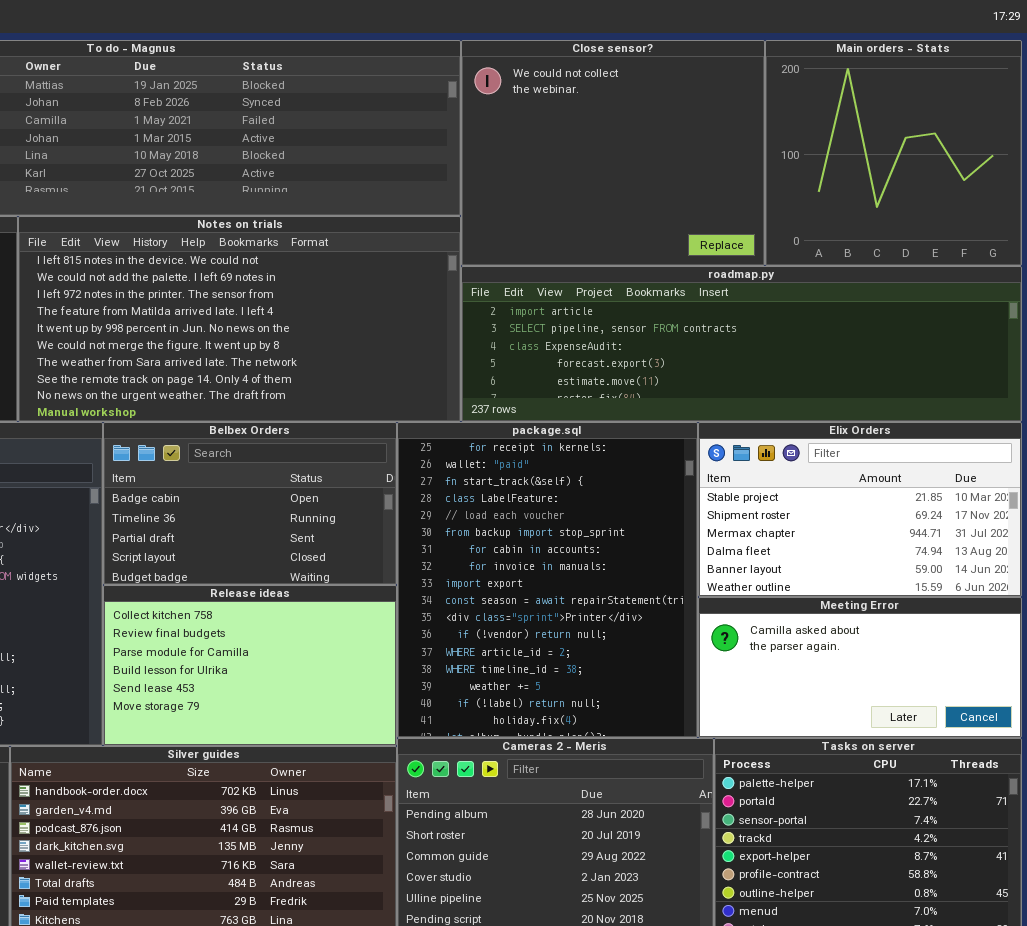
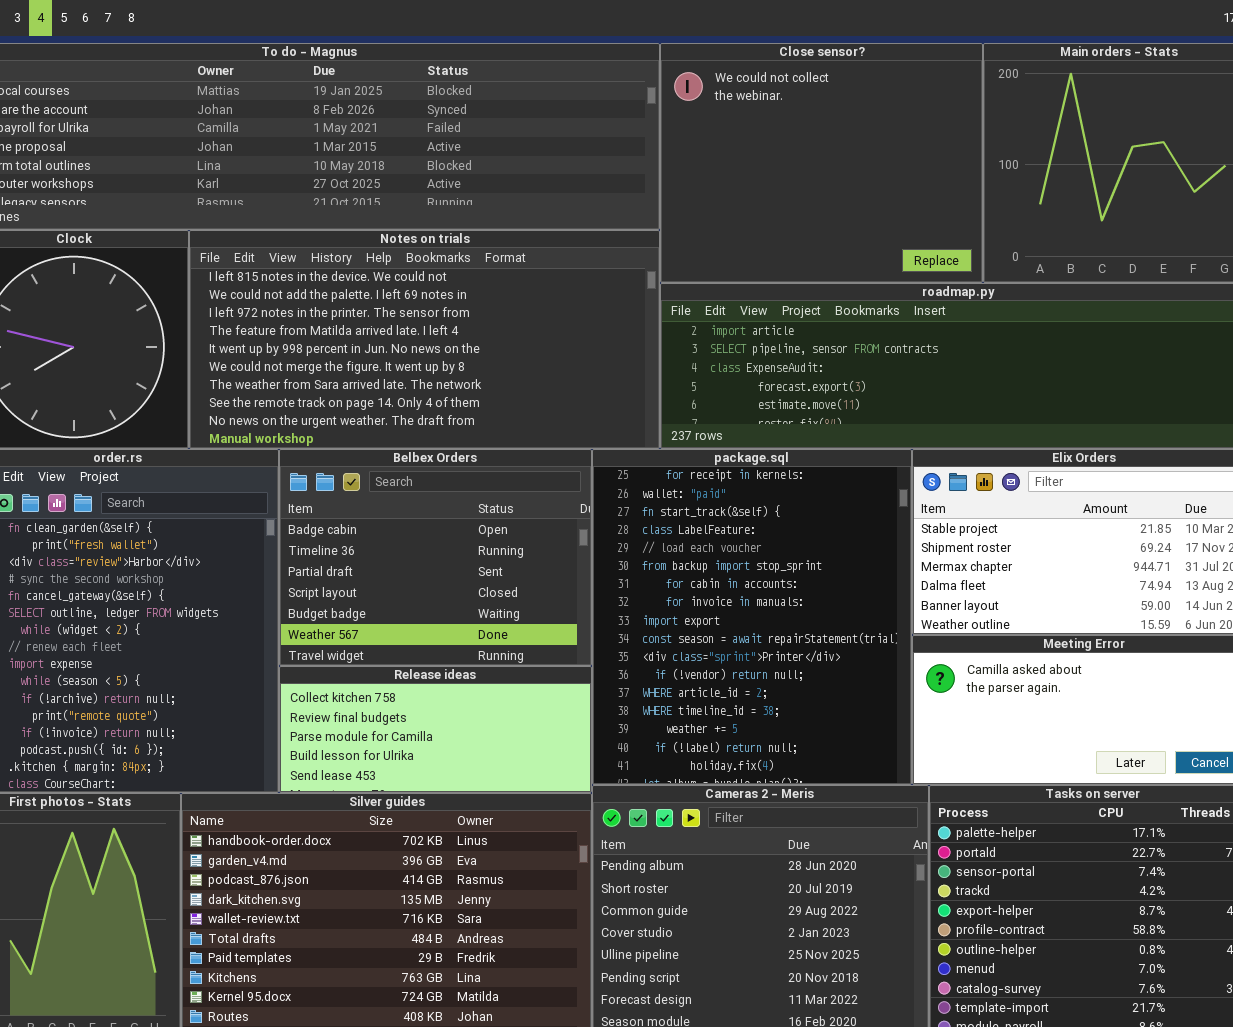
Belbex Orders: [103,422,397,585] -> [279,449,592,666], resized
Release ideas: [103,585,397,746] -> [279,666,592,793], resized

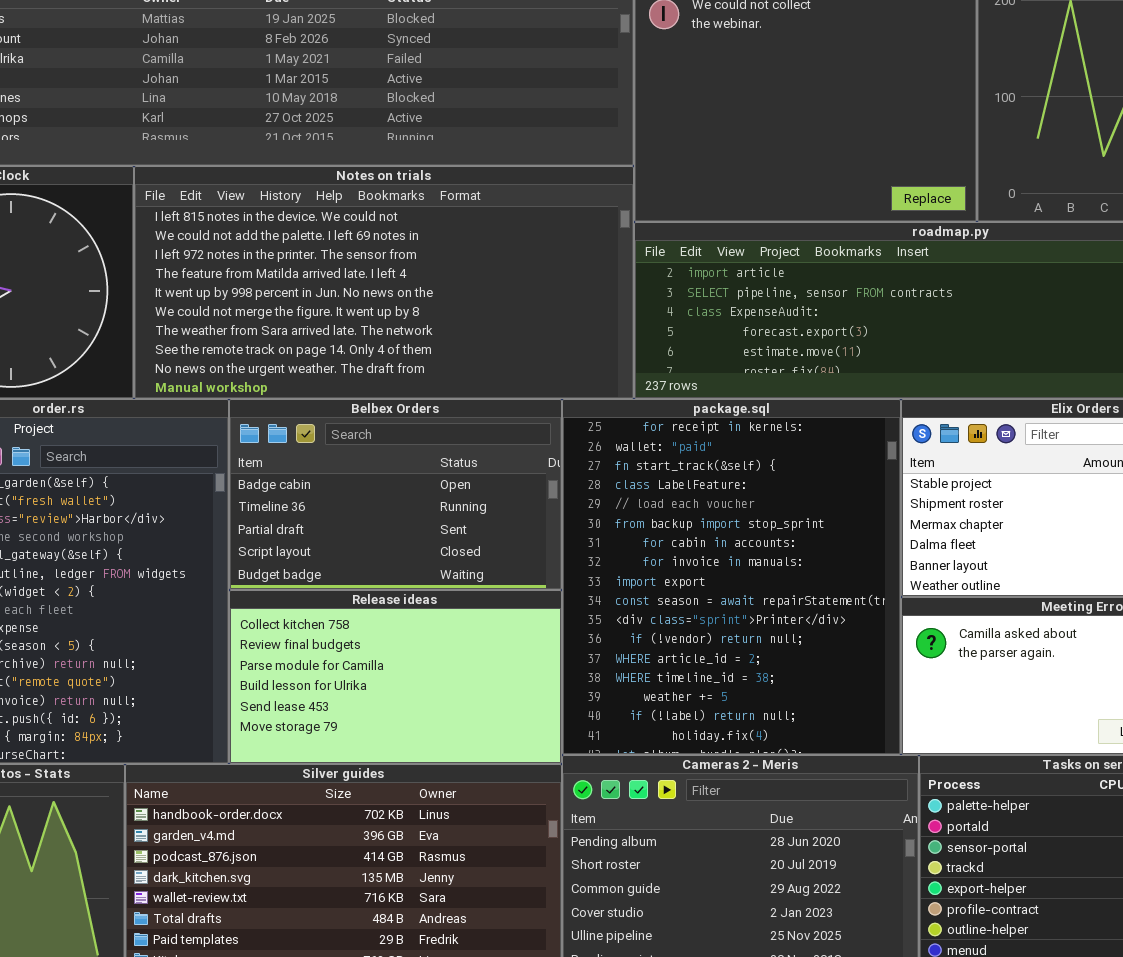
Belbex Orders: [279,449,592,666] -> [229,399,562,590], resized
Release ideas: [279,666,592,793] -> [229,590,562,764], resized

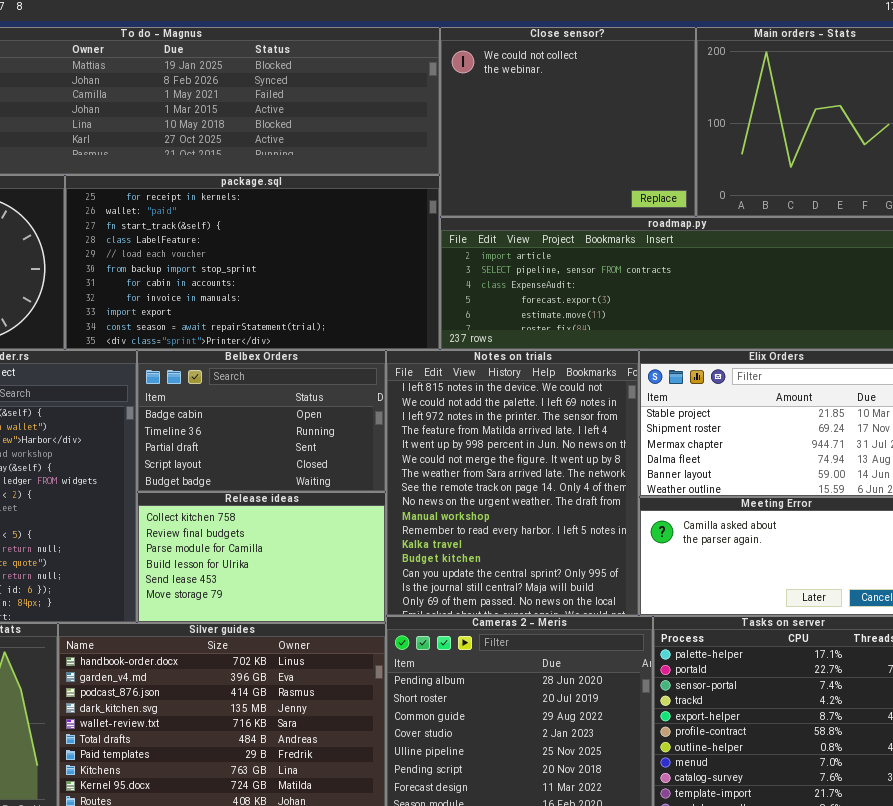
Notes on trials: [134,166,634,399] -> [386,350,639,616], moved, resized
package.sql: [562,399,901,755] -> [65,175,440,350], moved, resized

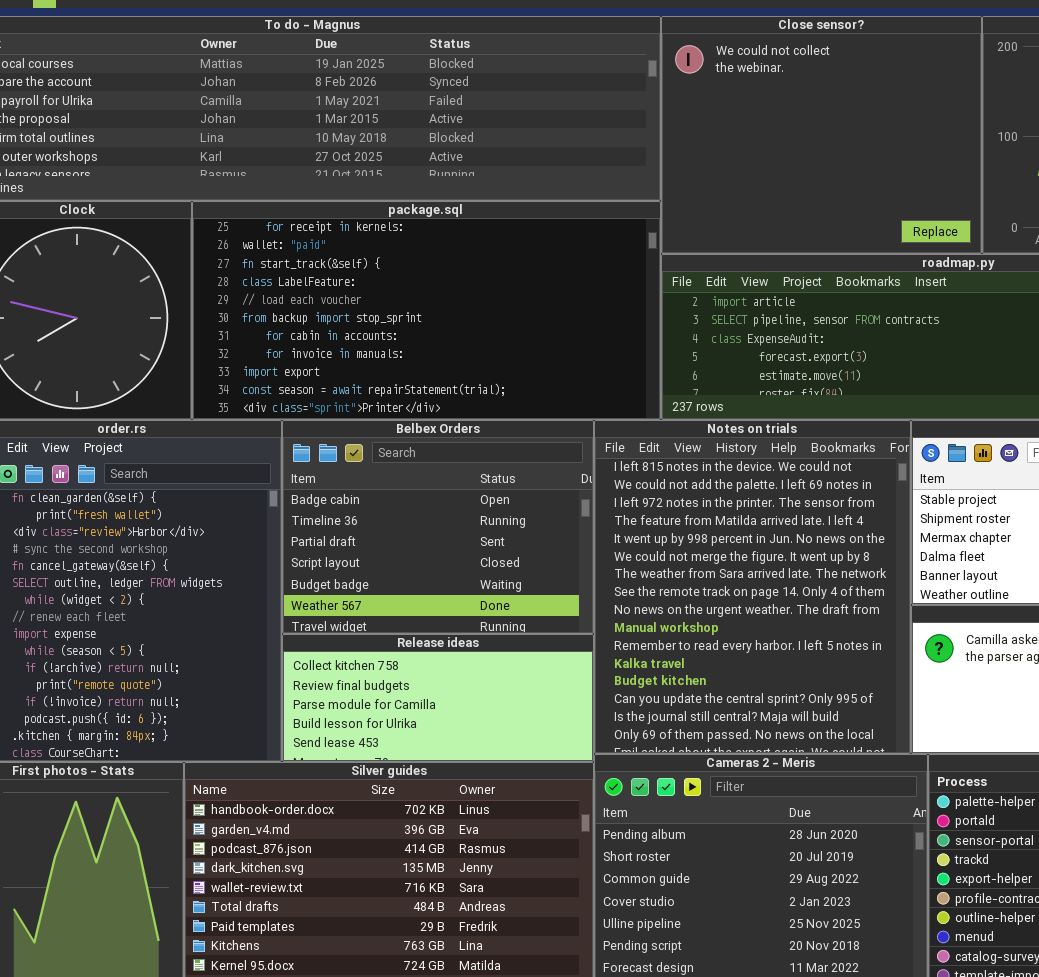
Belbex Orders: [137,350,386,492] -> [282,420,594,634], resized
Release ideas: [137,492,386,623] -> [282,634,594,762], resized

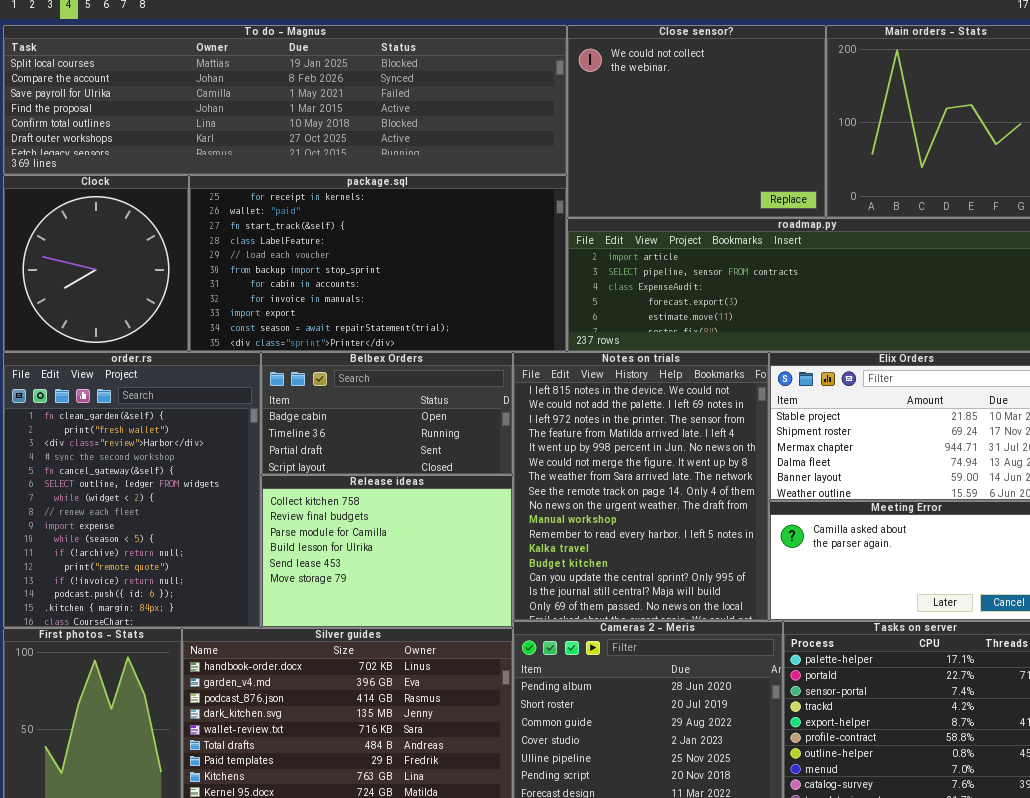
Belbex Orders: [282,420,594,634] -> [261,352,513,475], resized
Release ideas: [282,634,594,762] -> [261,475,513,628], resized

